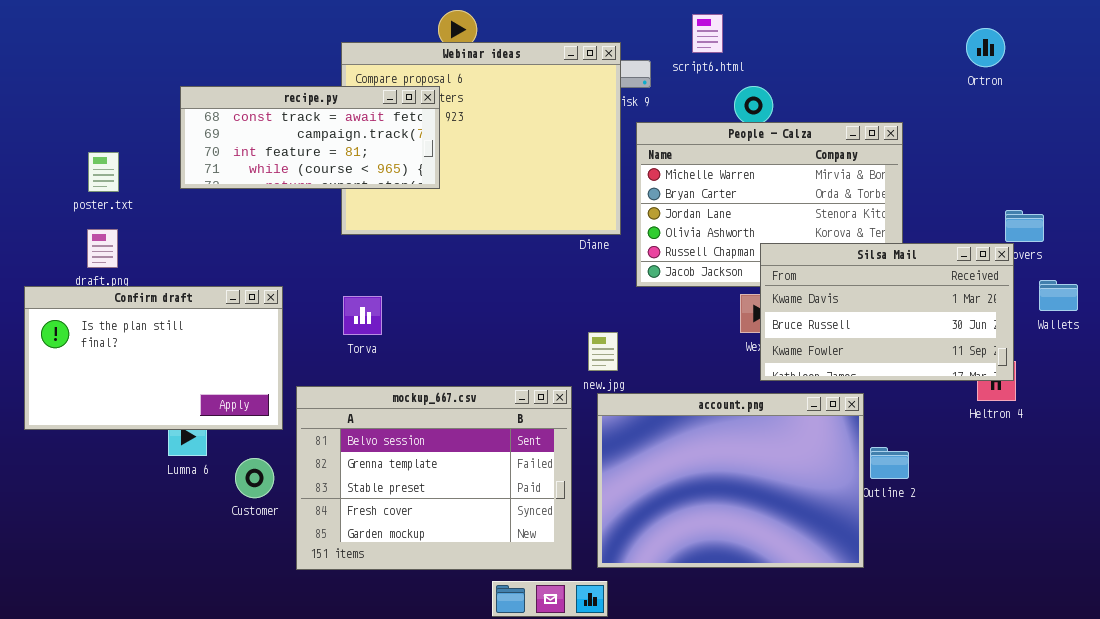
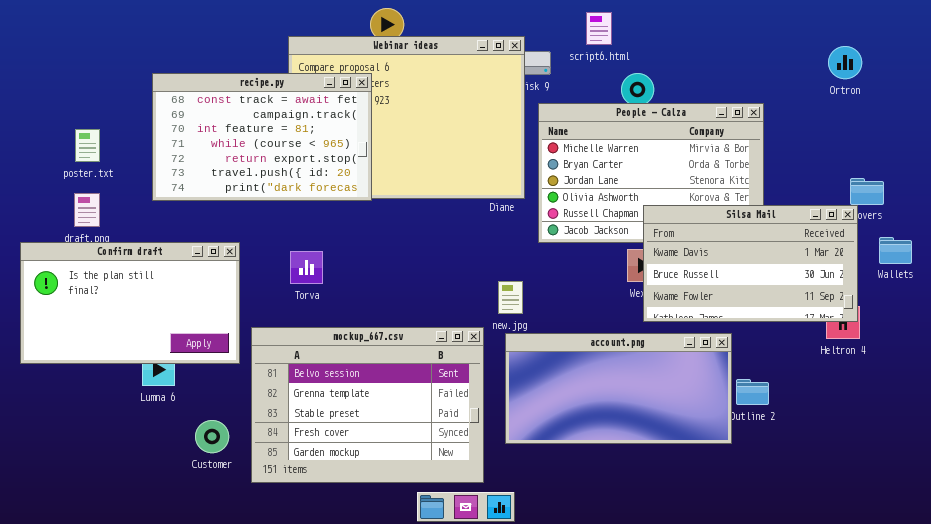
Ortron: [966,28,1005,67] -> [828,46,862,79], moved
recipe.py: [180,86,440,189] -> [152,73,372,201], resized
account.png: [597,393,864,568] -> [505,333,732,444], resized
Customer: [235,458,274,498] -> [195,420,229,453], moved

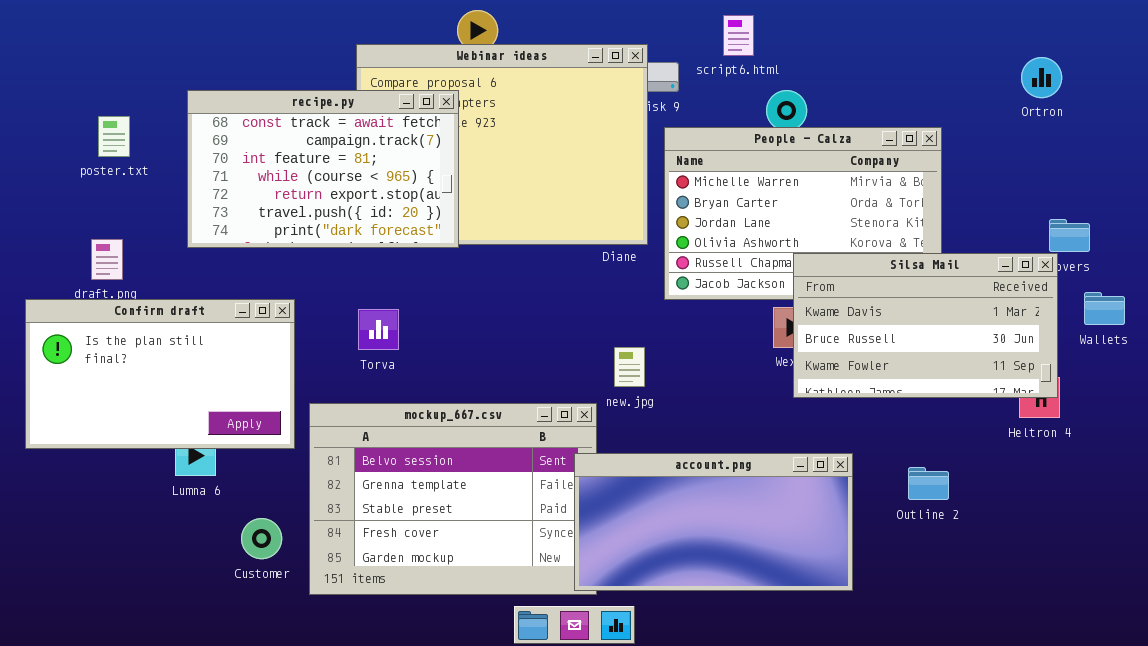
poster.txt: [75,129,100,162] -> [98,116,130,157], moved
account.png: [505,333,732,444] -> [574,453,853,591], moved

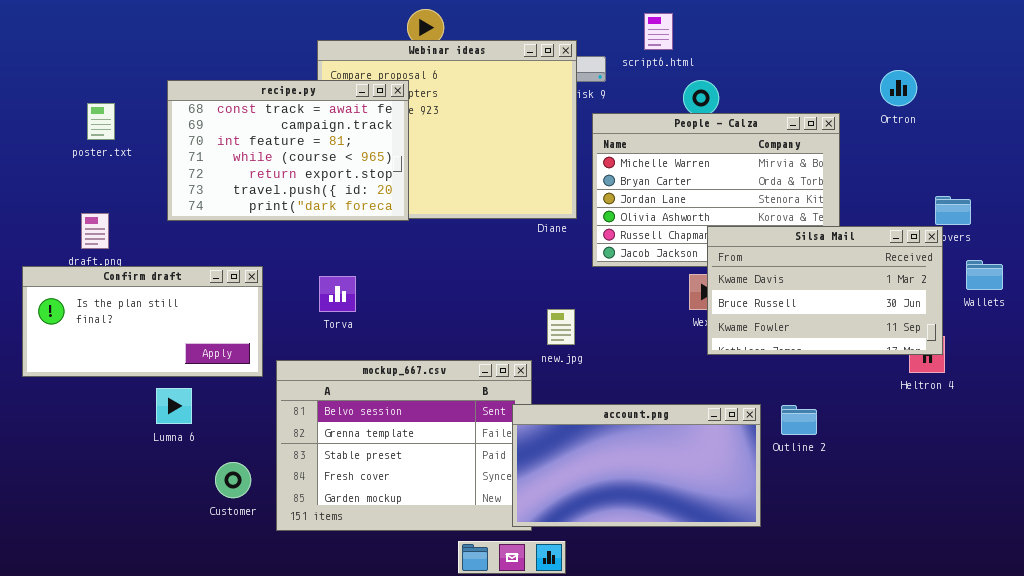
Ortron: [1021,57,1062,98] -> [880,70,917,106], moved
Confirm draft: [25,299,295,449] -> [22,266,263,377], resized
Outline 2: [908,467,949,500] -> [781,405,817,435], moved

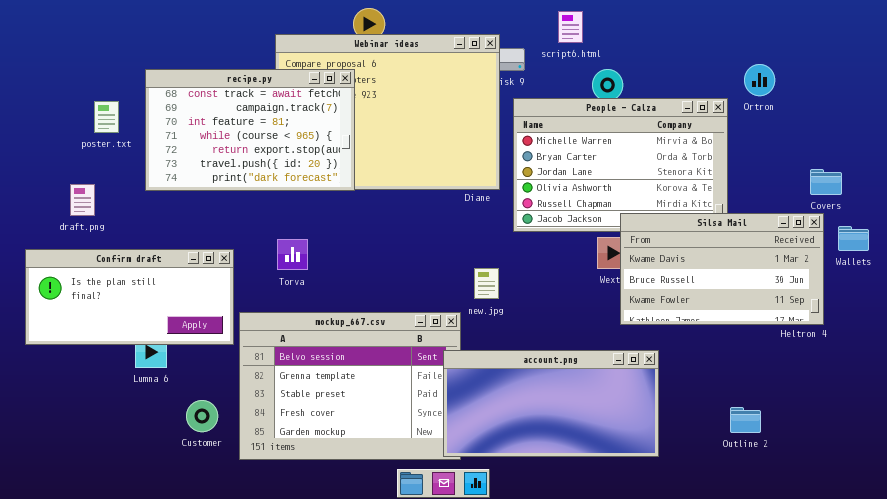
Ortron: [880,70,917,106] -> [744,64,775,96], moved
poster.txt: [87,103,115,140] -> [94,101,119,133], moved
Silsa Mail: [707,226,943,355] -> [620,213,824,325], moved
Confirm draft: [22,266,263,377] -> [25,249,234,345], moved
Outline 2: [781,405,817,435] -> [730,407,761,433], moved

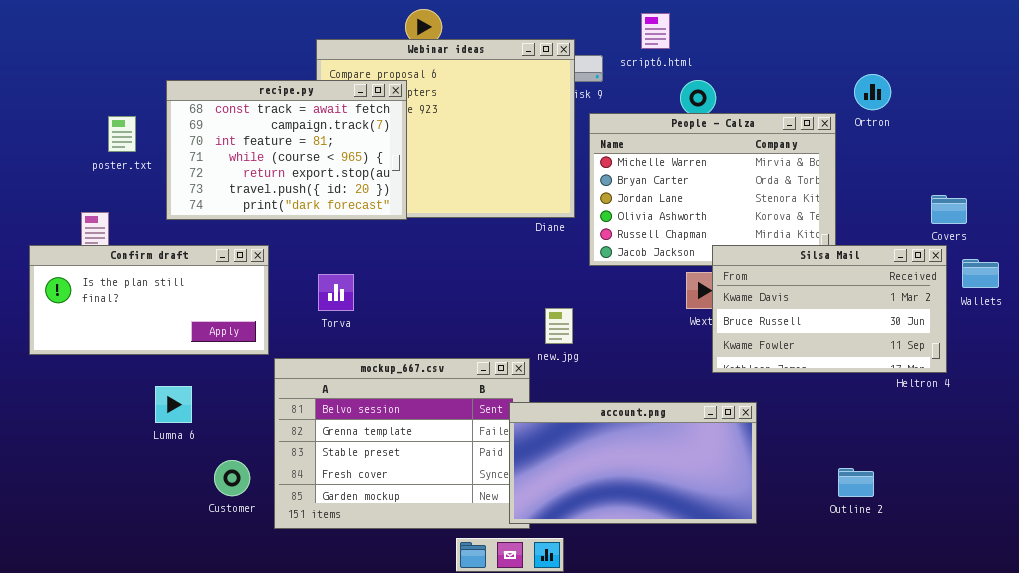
Confirm draft: [25,249,234,345] -> [29,245,269,355], moved

